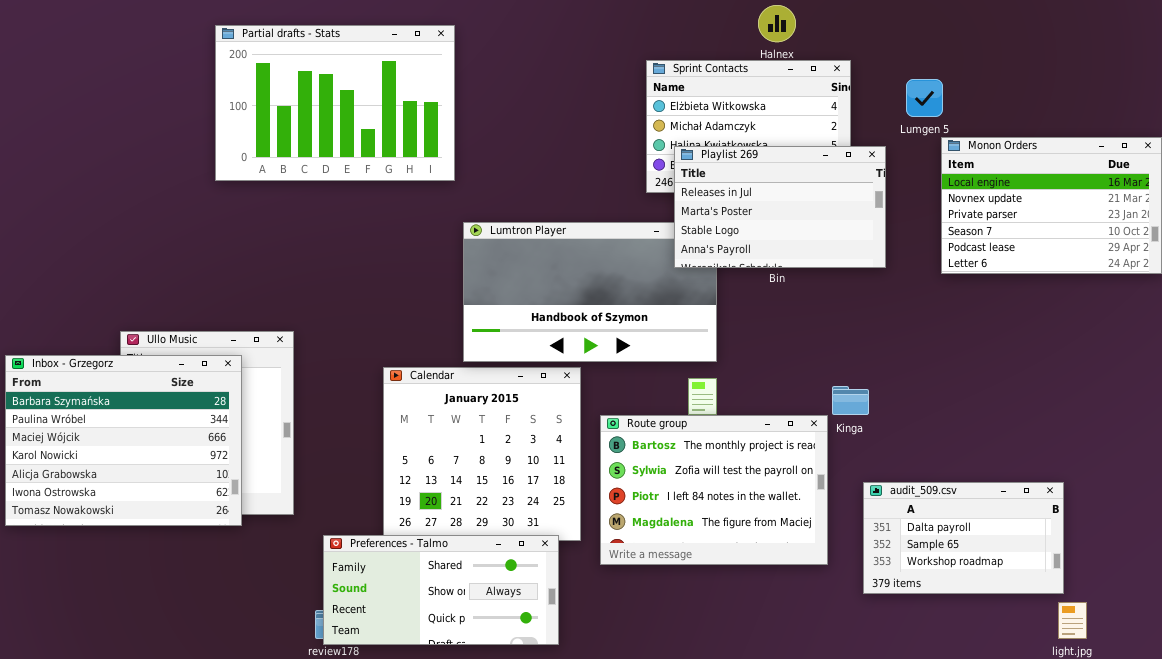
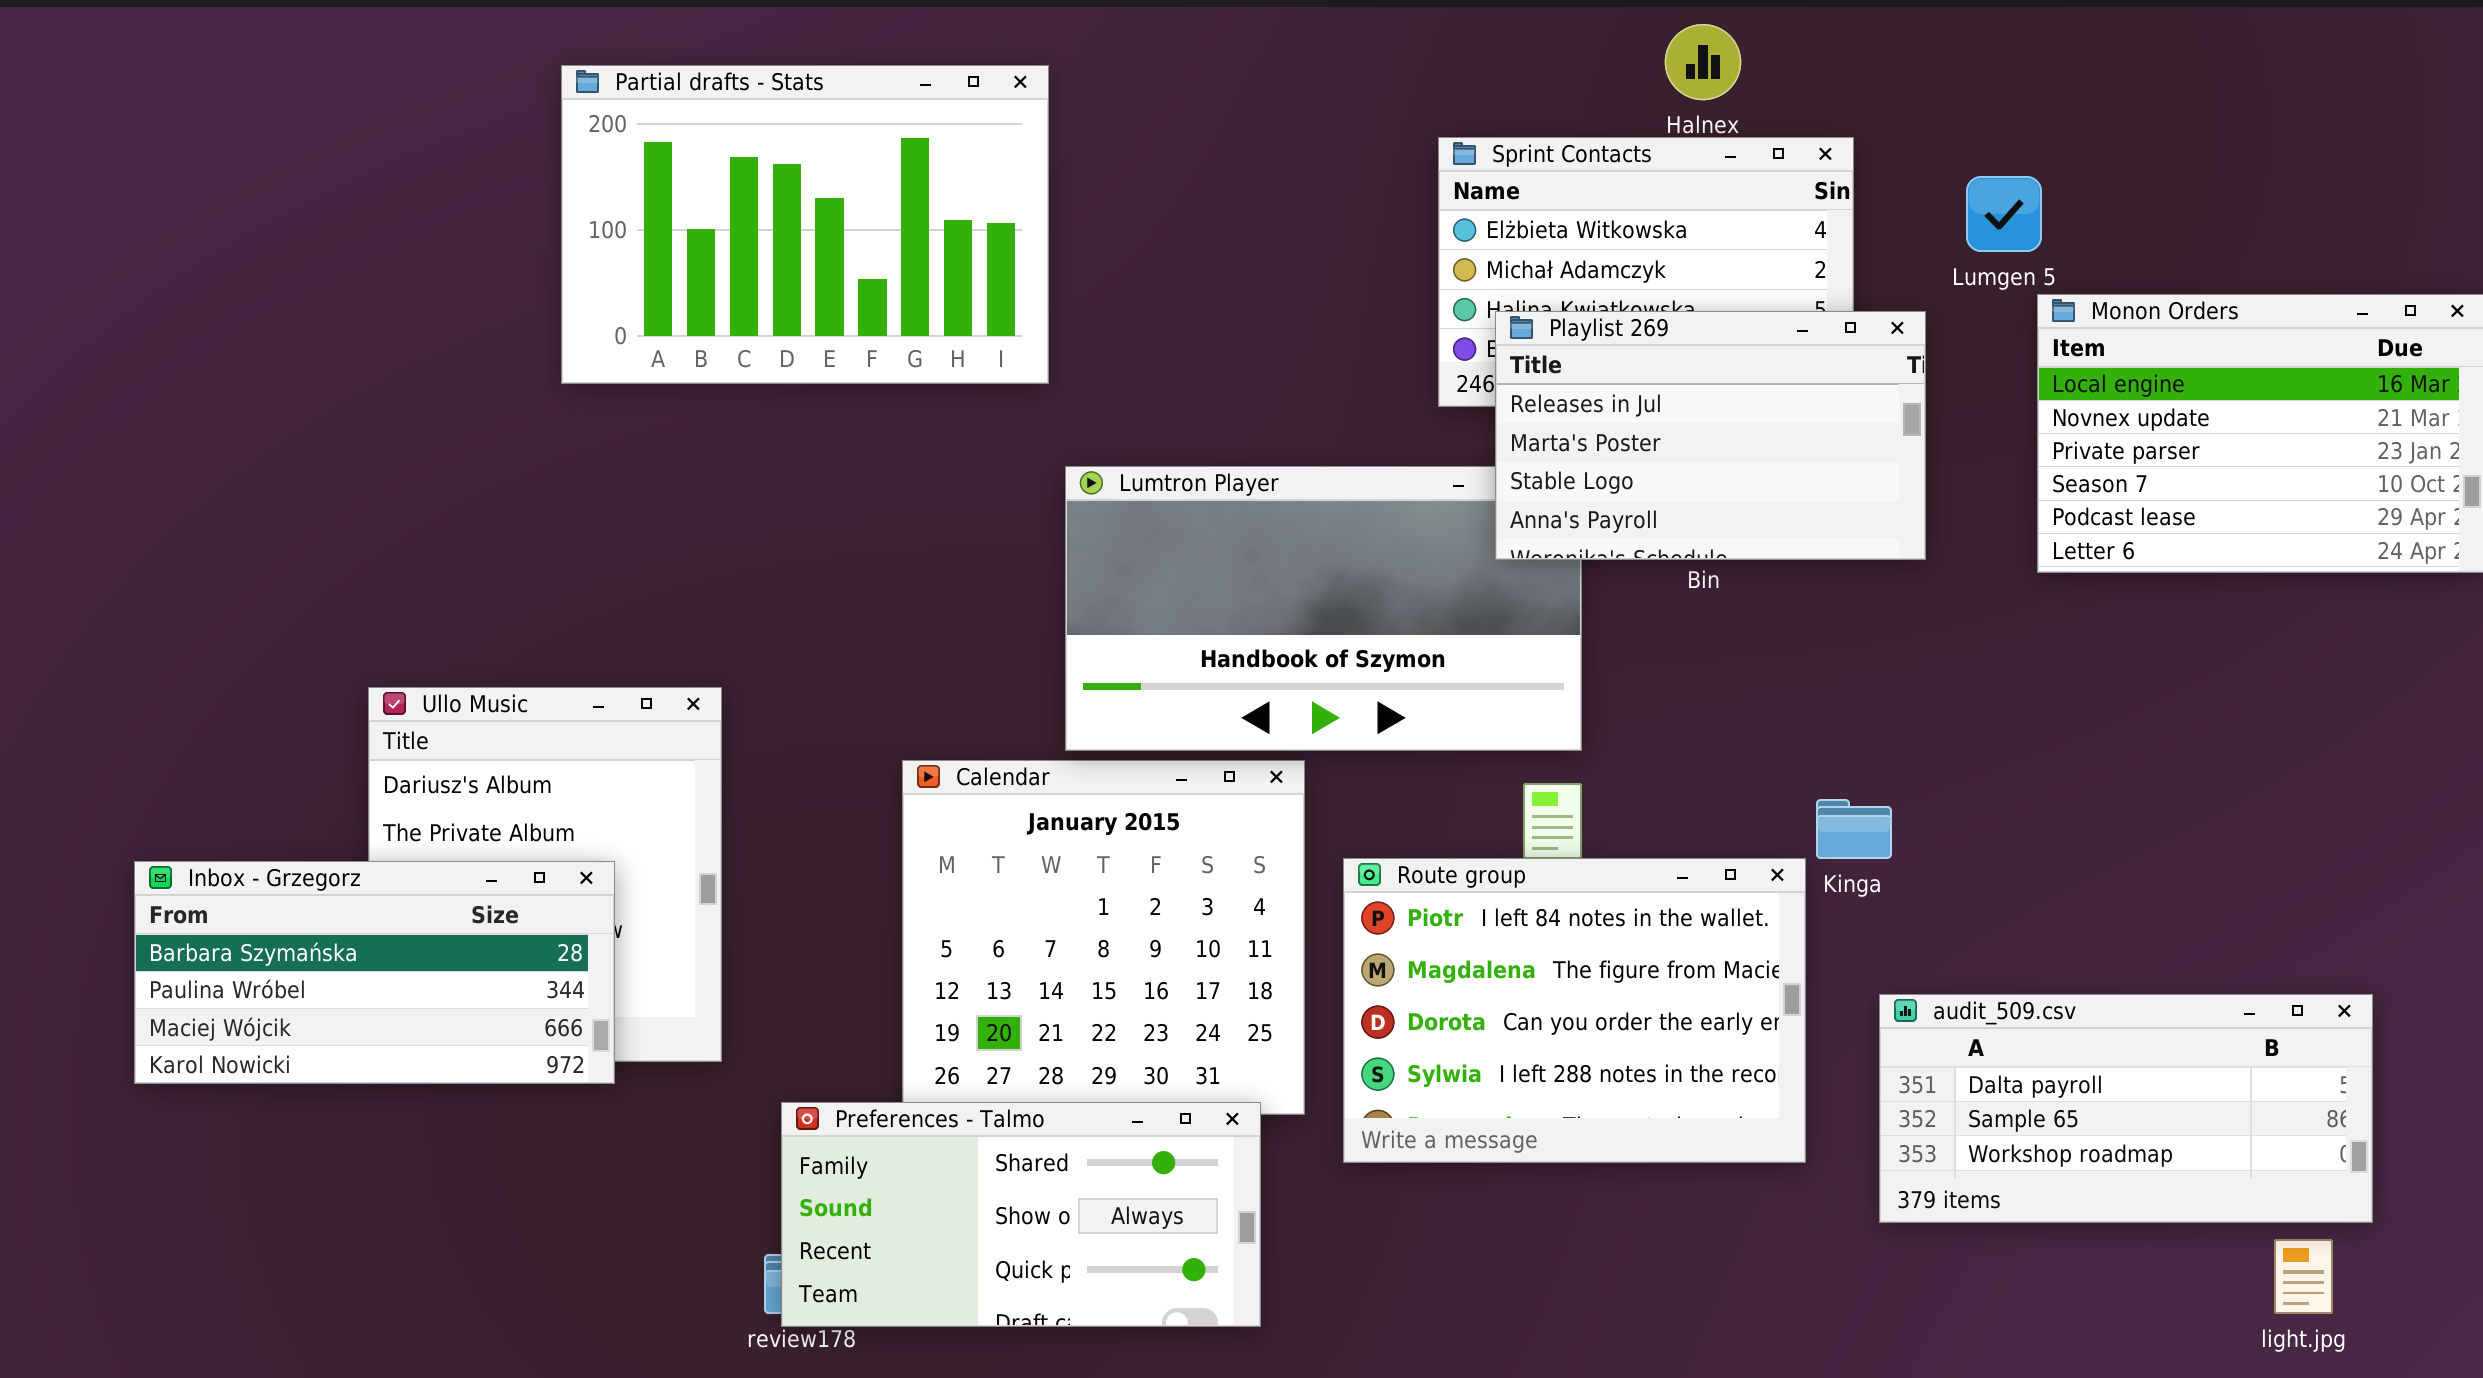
Inbox - Grzegorz: [5,355,242,526] -> [134,861,615,1084], resized
Route group: [600,415,828,565] -> [1343,858,1806,1163], scrolled down 2 rows
audit_509.csv: [863,482,1064,594] -> [1879,994,2373,1223], resized

